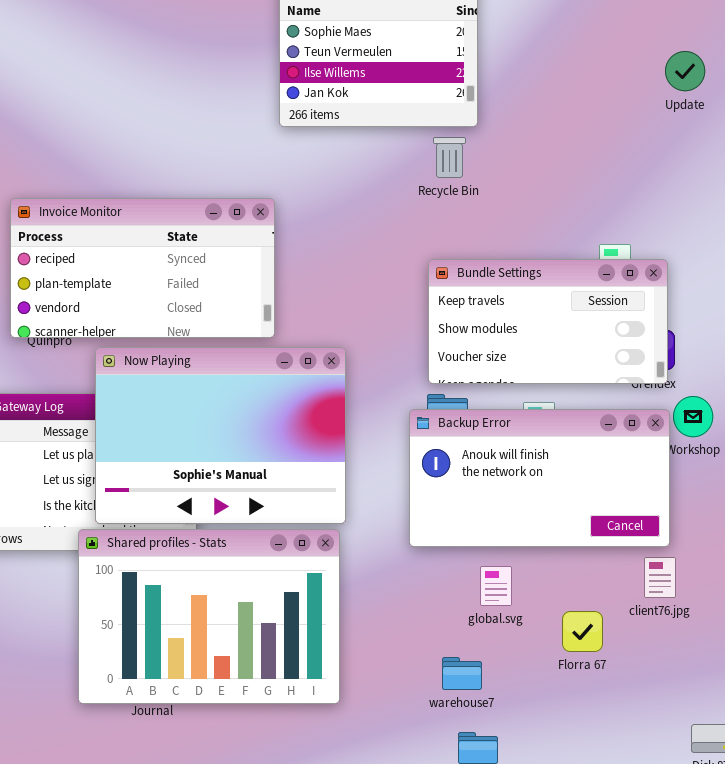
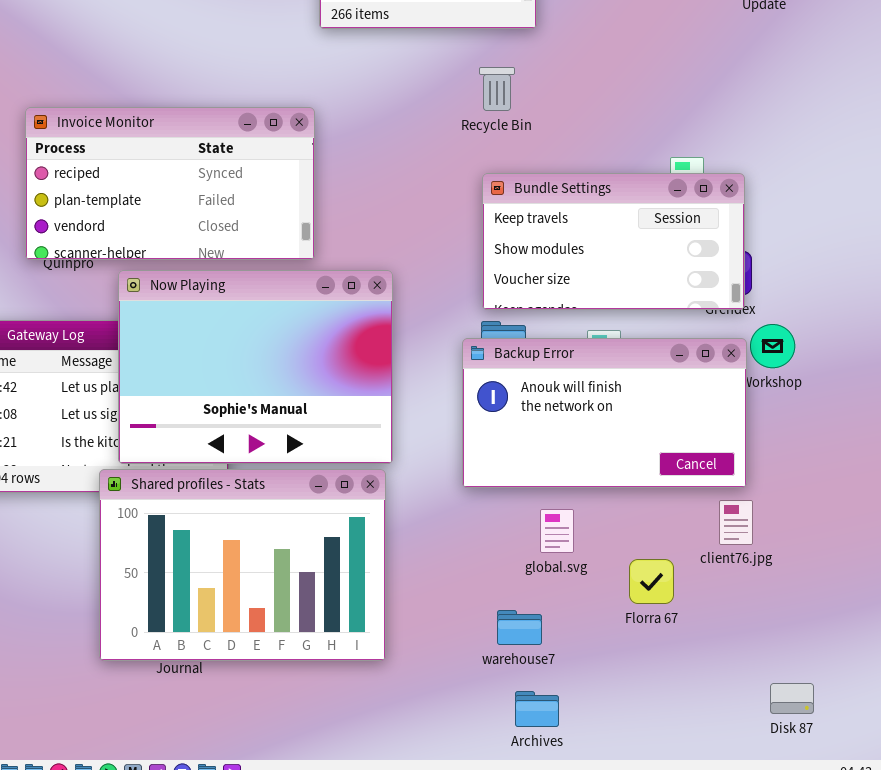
Recycle Bin: [433,137,466,178] -> [479,67,515,111], moved

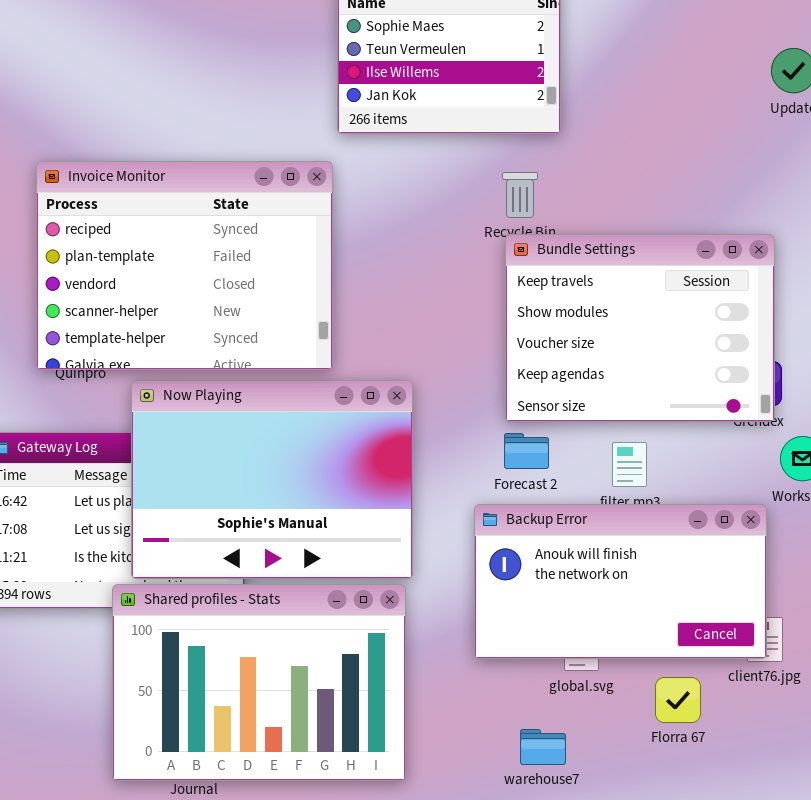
Invoice Monitor: [25,107,315,260] -> [36,161,333,370], resized
Bundle Settings: [482,173,745,310] -> [505,234,775,422], resized
Backup Error: [462,338,747,488] -> [474,504,767,659], moved

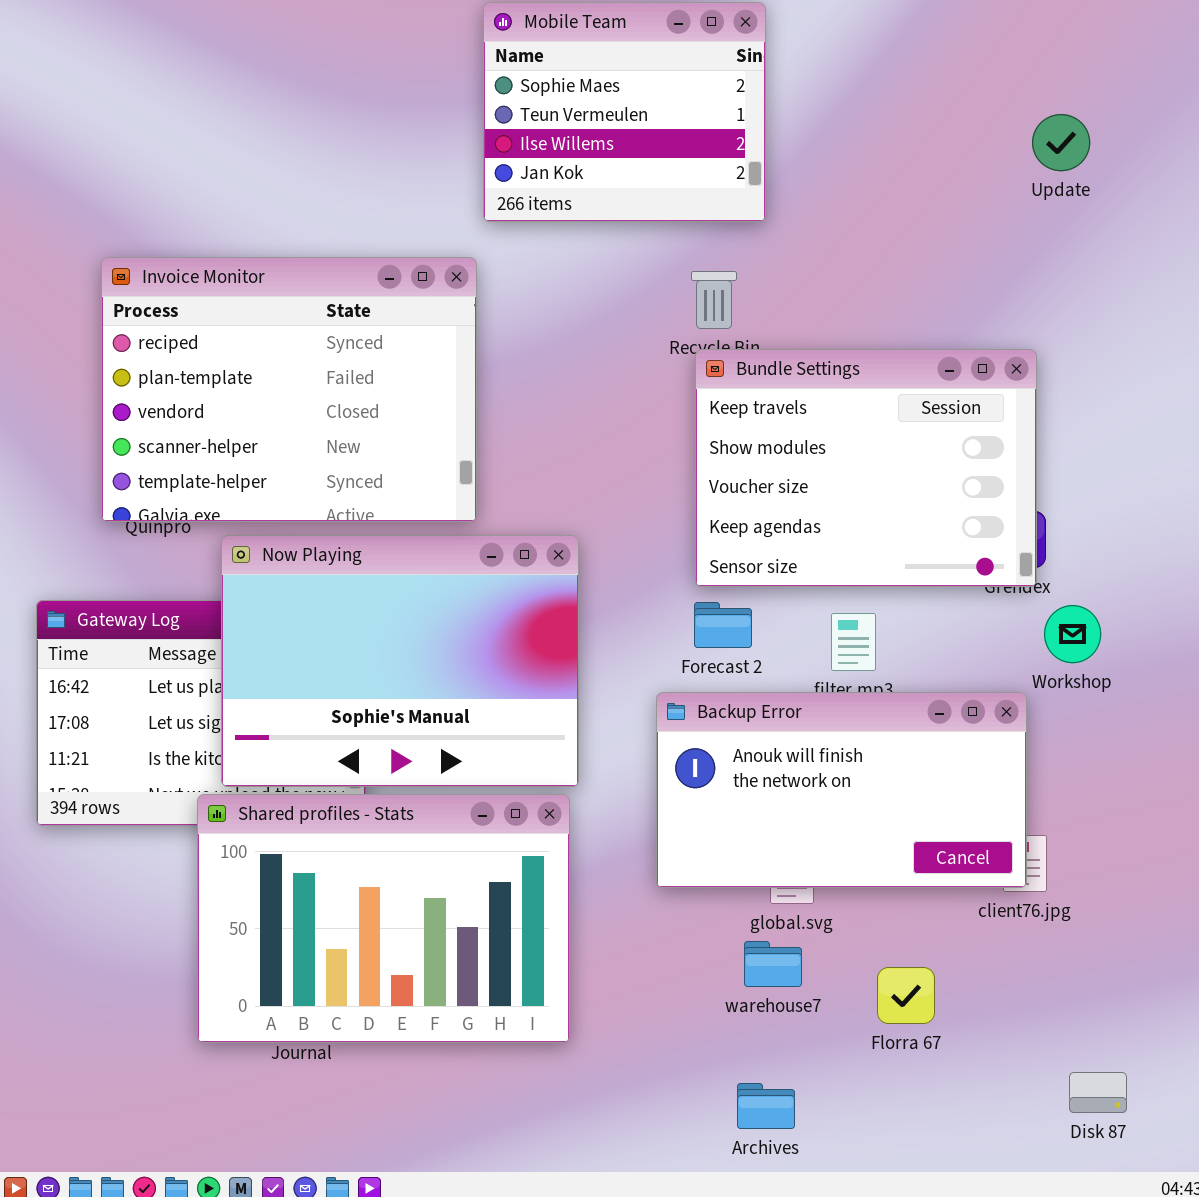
Florra 67: [655,677,701,723] -> [877,967,935,1024], moved
warehouse7: [520,729,566,765] -> [744,941,802,987], moved

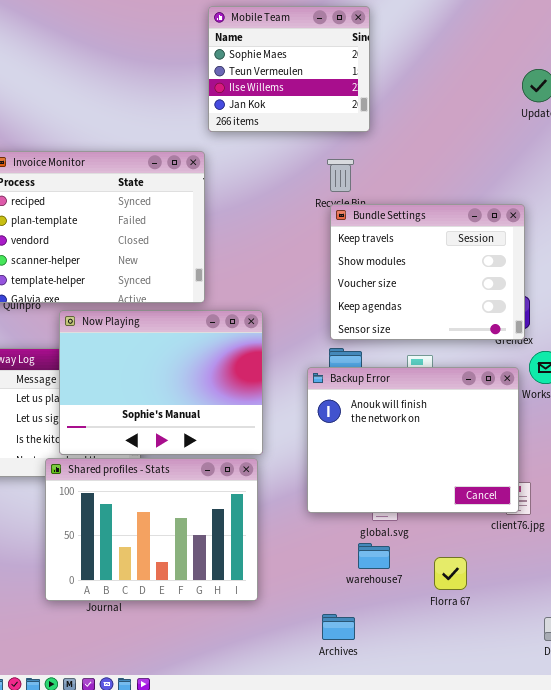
Backup Error: [656,692,1027,888] -> [307,367,519,513], resized
Archives: [737,1083,795,1129] -> [322,614,355,640], moved

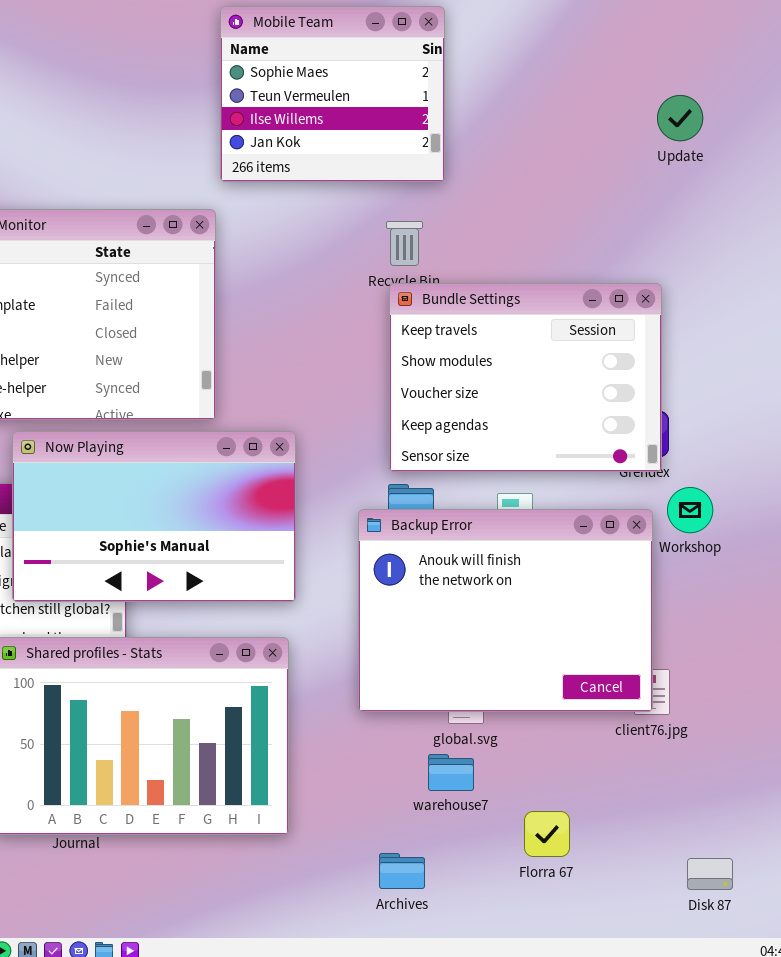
Now Playing: [59,310,263,455] -> [12,431,296,602], resized
Florra 67: [434,557,467,590] -> [524,811,570,857], moved

